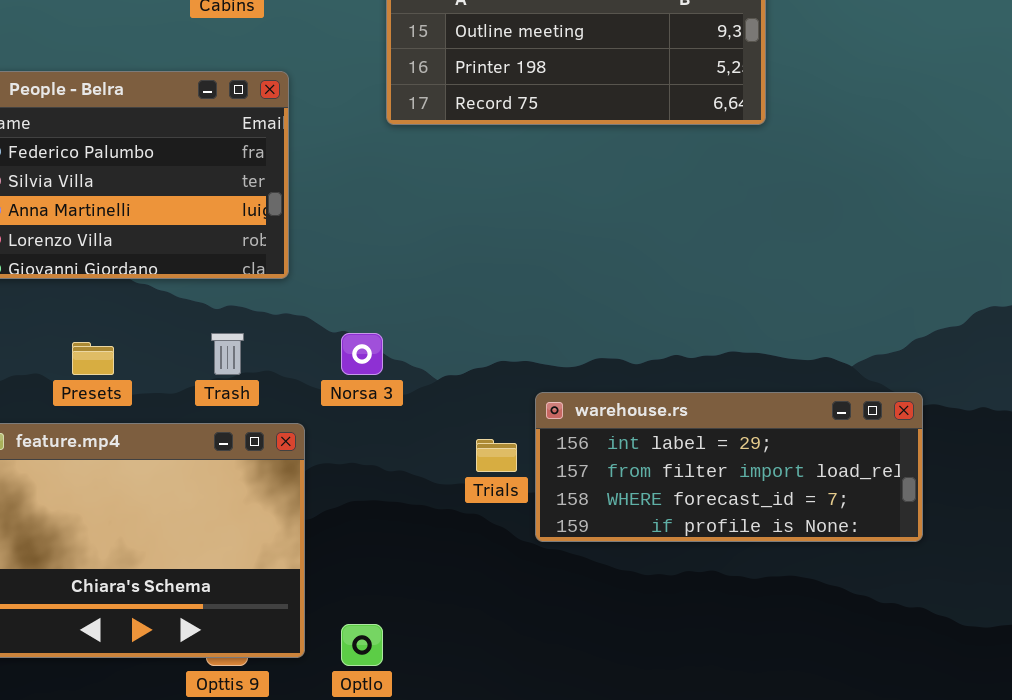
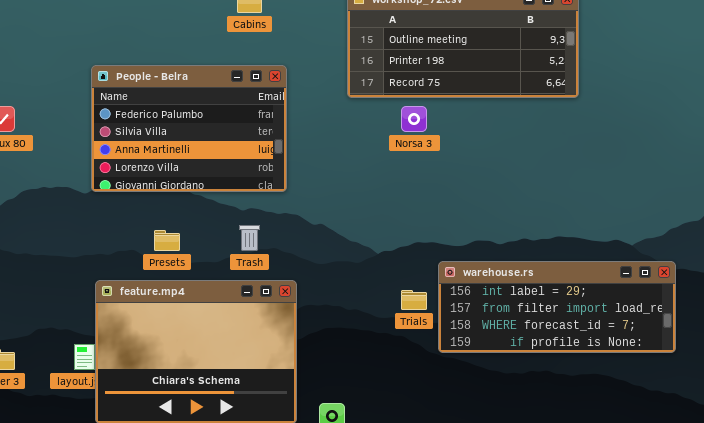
Norsa 3: [341,333,383,375] -> [401,106,427,132], moved

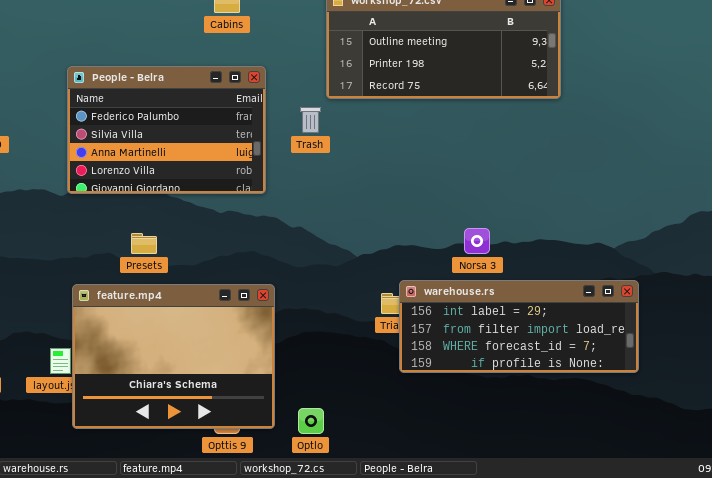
Norsa 3: [401,106,427,132] -> [464,228,490,254], moved
Trash: [239,225,260,251] -> [300,107,321,133], moved
warehouse.rs: [438,261,676,353] -> [399,280,639,373], moved

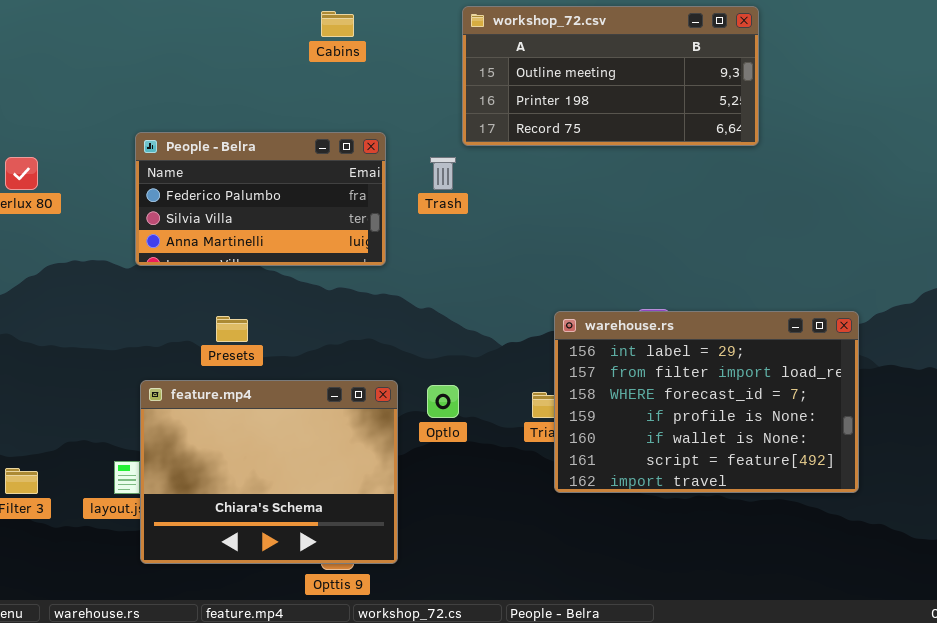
People - Belra: [67,66,266,194] -> [135,132,386,266], resized
warehouse.rs: [399,280,639,373] -> [554,311,859,493], resized
Optlo: [298,408,324,434] -> [427,385,459,418], moved

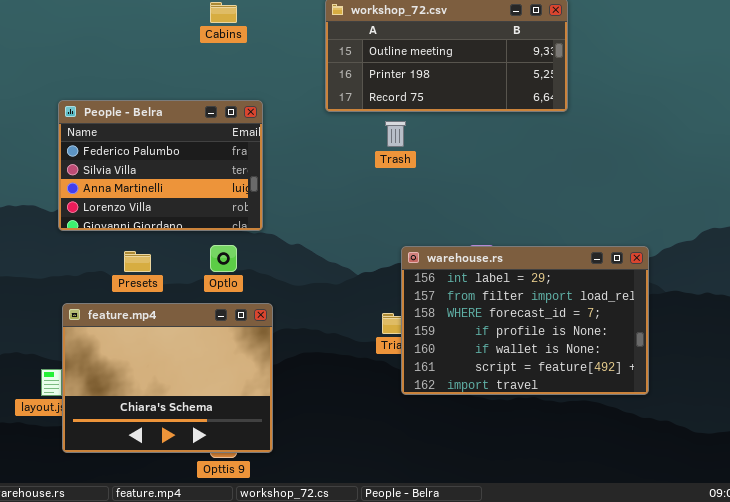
People - Belra: [135,132,386,266] -> [58,100,263,231], resized
Trash: [430,157,456,190] -> [385,121,406,147], moved
Optlo: [427,385,459,418] -> [210,245,237,272], moved

